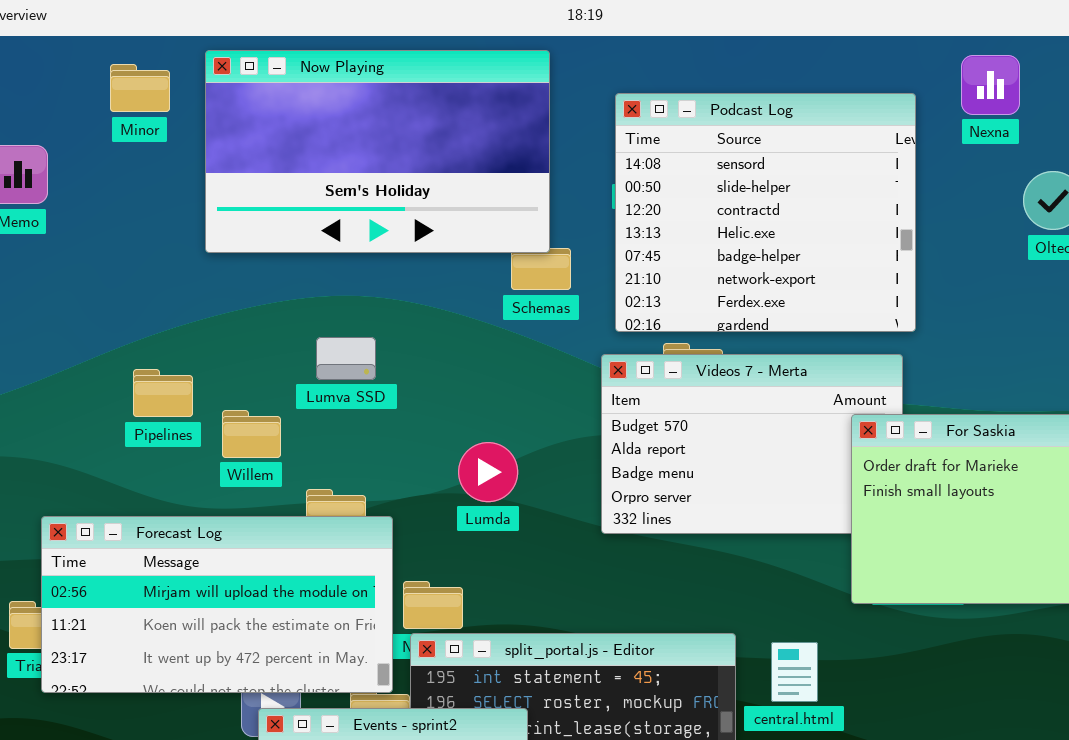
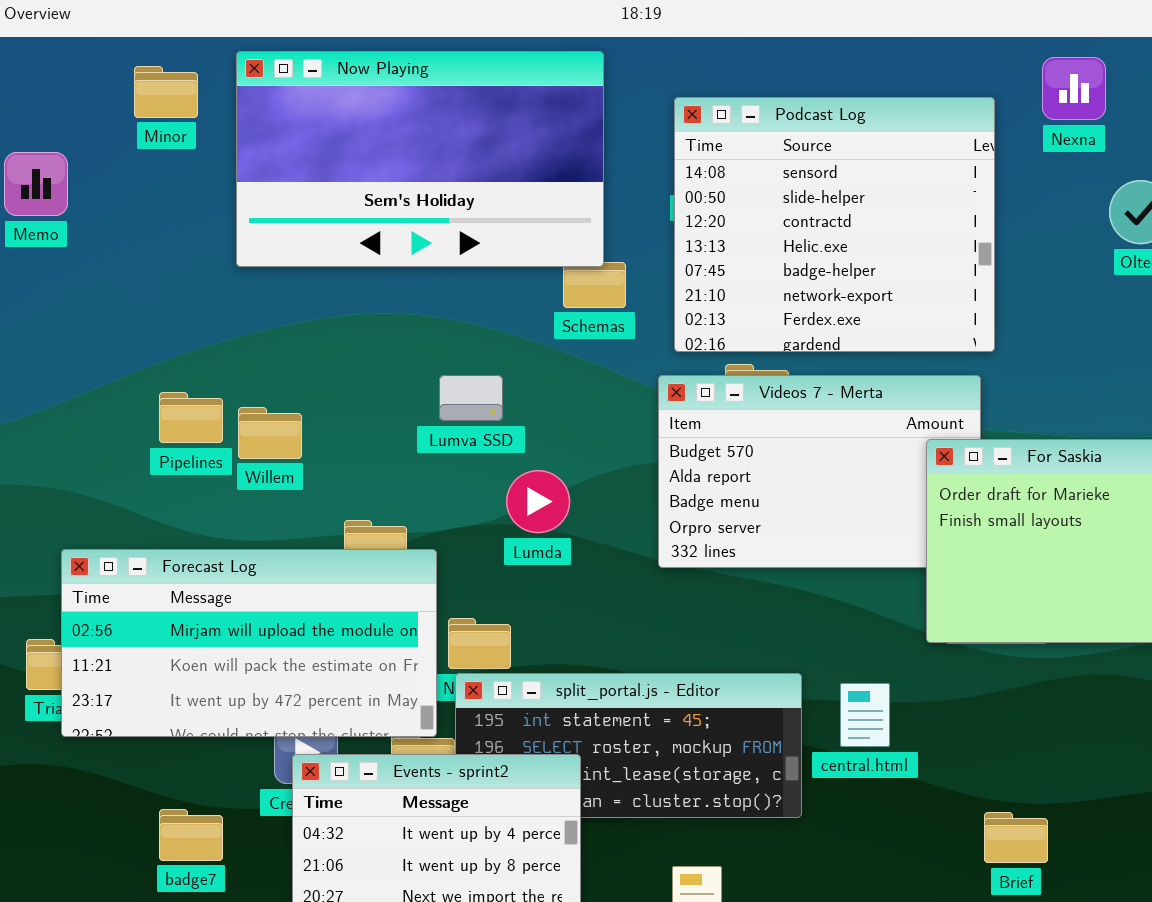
Lumva SSD: [316,337,376,380] -> [439,375,503,421], moved
Willem: [222,410,281,458] -> [238,407,302,459], moved

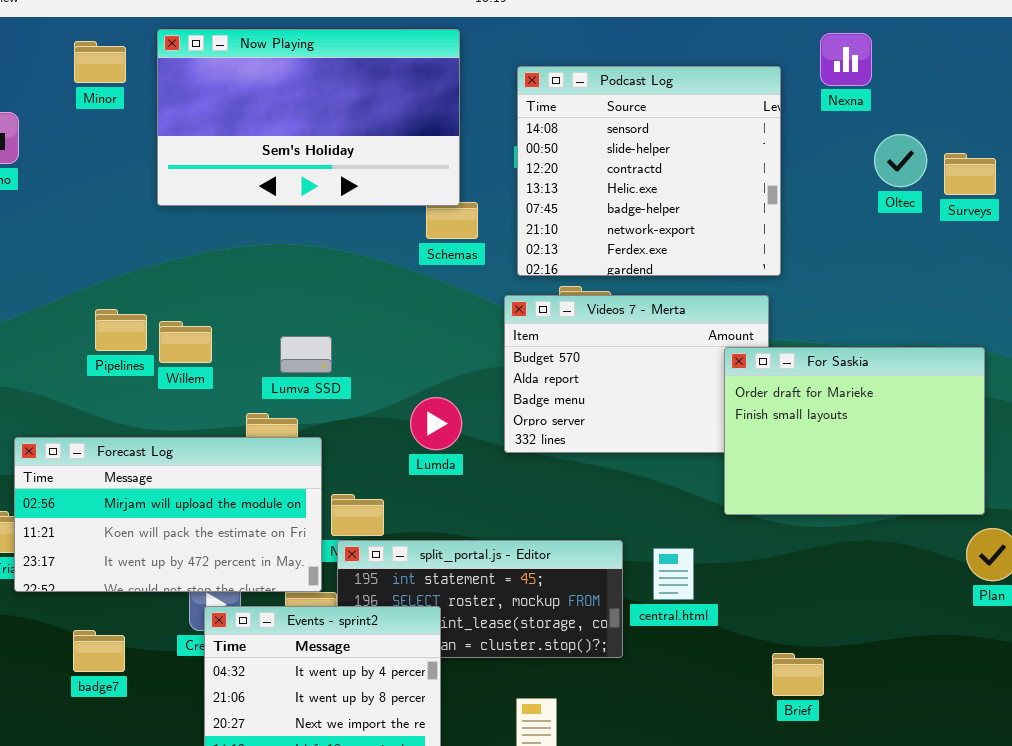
Lumva SSD: [439,375,503,421] -> [280,336,332,373], moved
Lumda: [506,470,570,533] -> [410,397,462,450], moved
badge7: [159,809,223,861] -> [73,630,125,672], moved

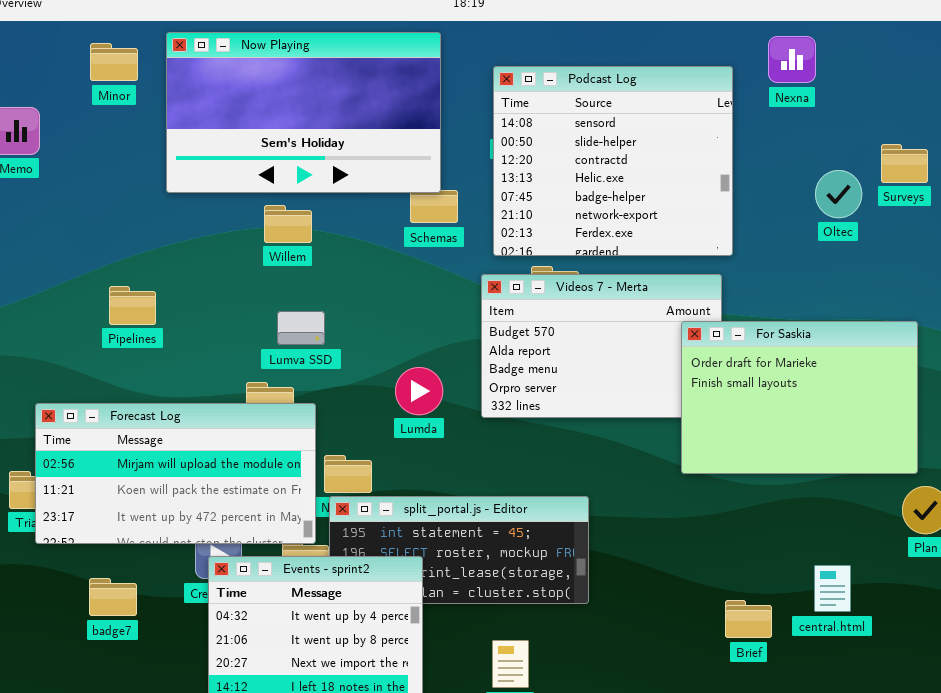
Oltec: [874,134,927,187] -> [815,170,862,218], moved
Willem: [159,321,212,363] -> [264,205,312,243], moved
central.html: [653,548,694,600] -> [814,565,851,612], moved

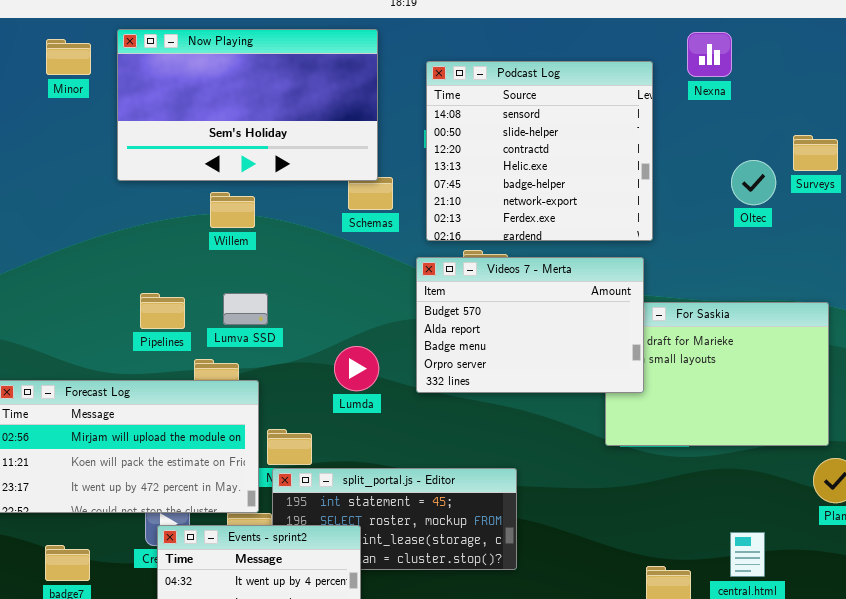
Videos 7 - Merta: [481,274,722,418] -> [416,257,644,393], raised
Pipelines: [109,286,156,325] -> [140,293,185,329], moved

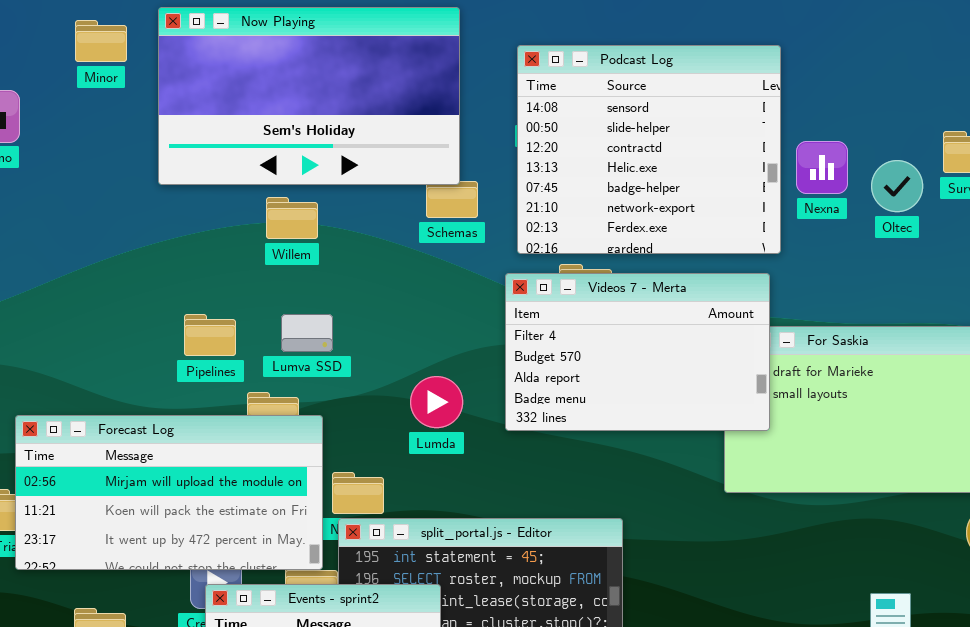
Nexna: [687,32,732,77] -> [796,141,848,194], moved
Videos 7 - Merta: [416,257,644,393] -> [505,273,770,431], scrolled up 1 row

